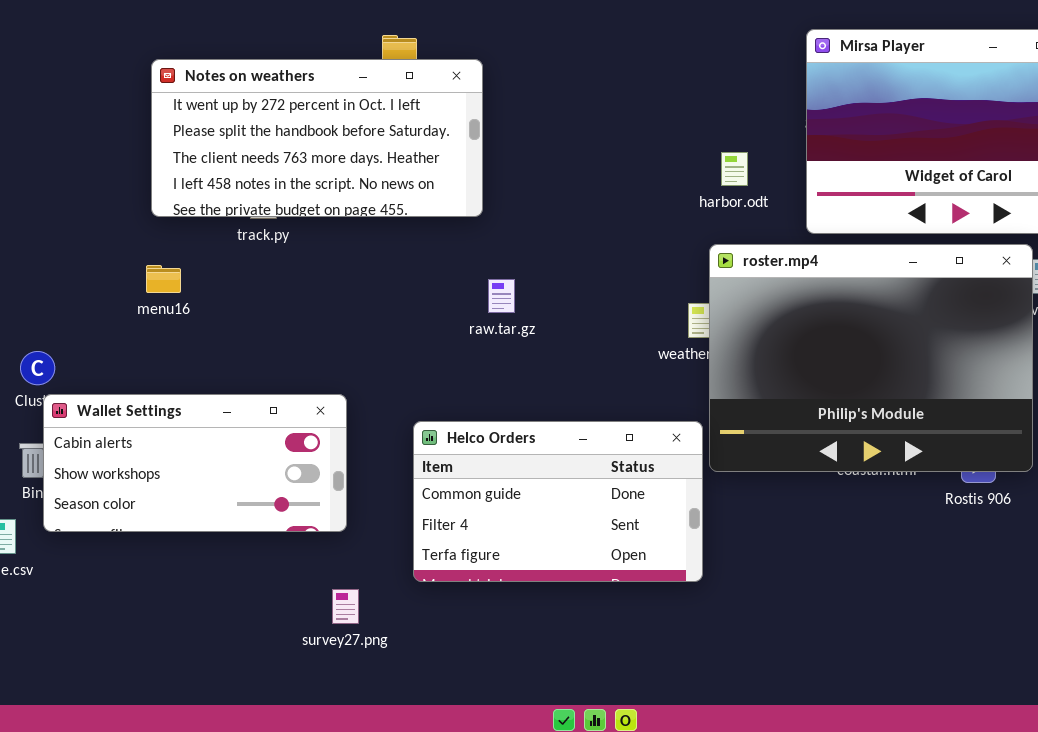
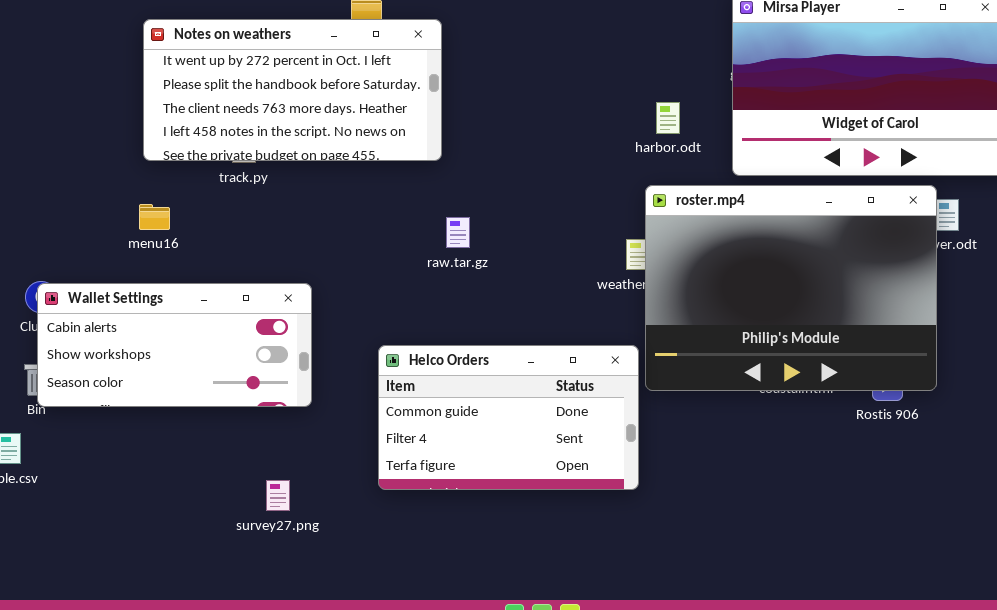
Wallet Settings: [43,394,347,532] -> [37,283,312,407], moved
survey27.png: [332,589,359,624] -> [266,480,290,511], moved

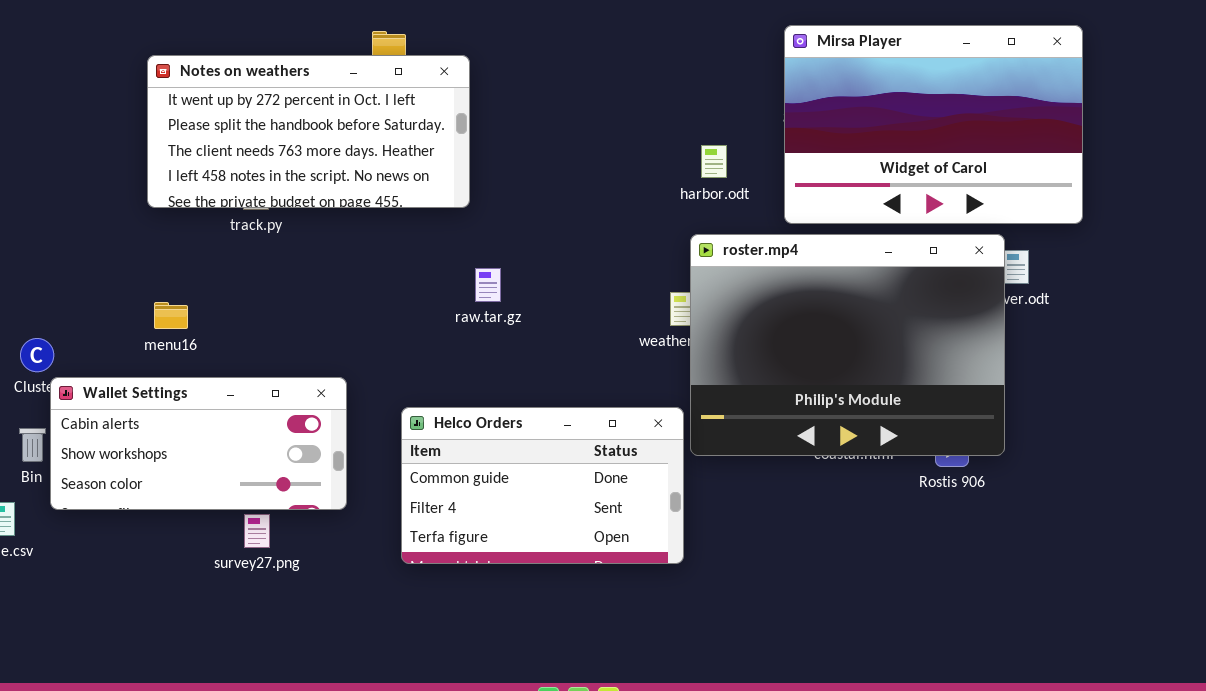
menu16: [139,204,170,230] -> [154,302,188,329], moved
Wallet Settings: [37,283,312,407] -> [50,377,347,510], moved
survey27.png: [266,480,290,511] -> [244,514,270,548], moved

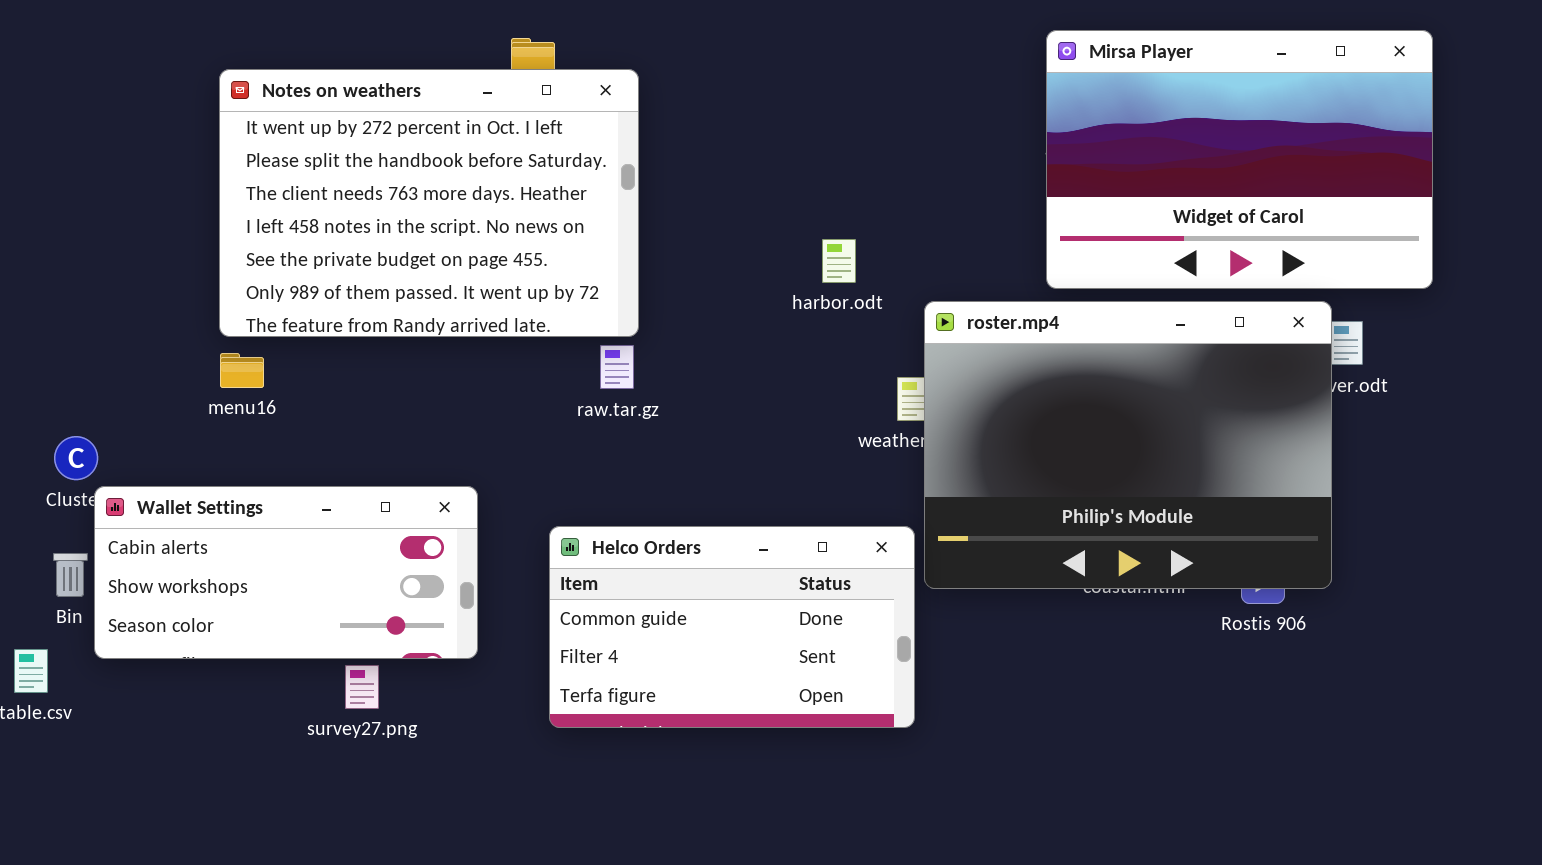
Notes on weathers: [147,55,470,208] -> [219,69,639,337], resized
harbor.odt: [701,145,727,178] -> [822,239,856,283], moved
raw.tar.gz: [475,268,501,302] -> [600,345,634,389], moved
menu16: [154,302,188,329] -> [220,353,264,388], moved

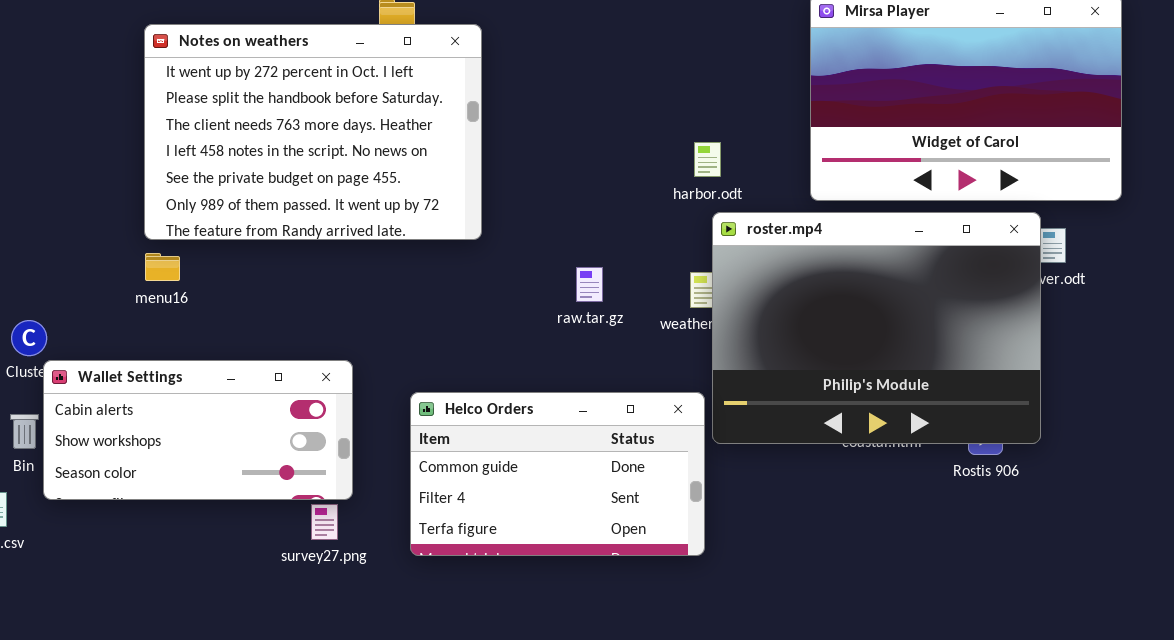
harbor.odt: [822,239,856,283] -> [694,142,721,177], moved
raw.tar.gz: [600,345,634,389] -> [576,267,603,302], moved
survey27.png: [345,665,379,709] -> [311,504,338,540], moved

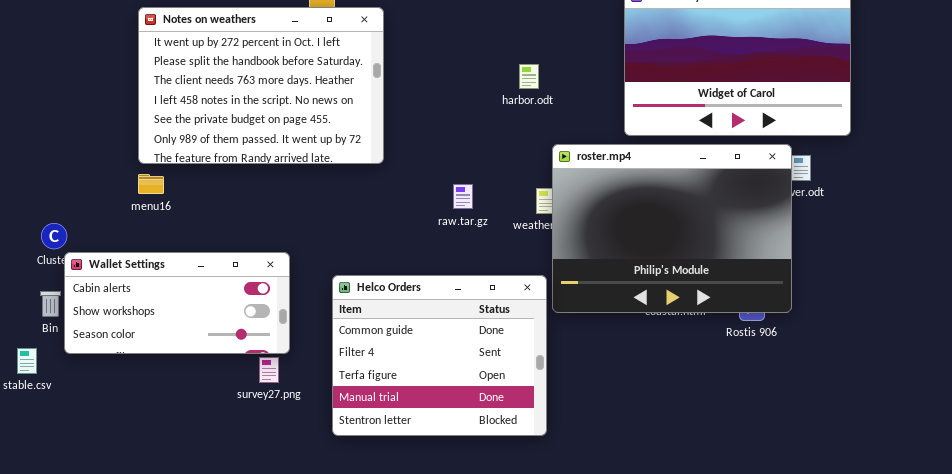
harbor.odt: [694,142,721,177] -> [519,64,539,89], moved
Helco Orders: [410,392,705,556] -> [332,275,547,436], resized

